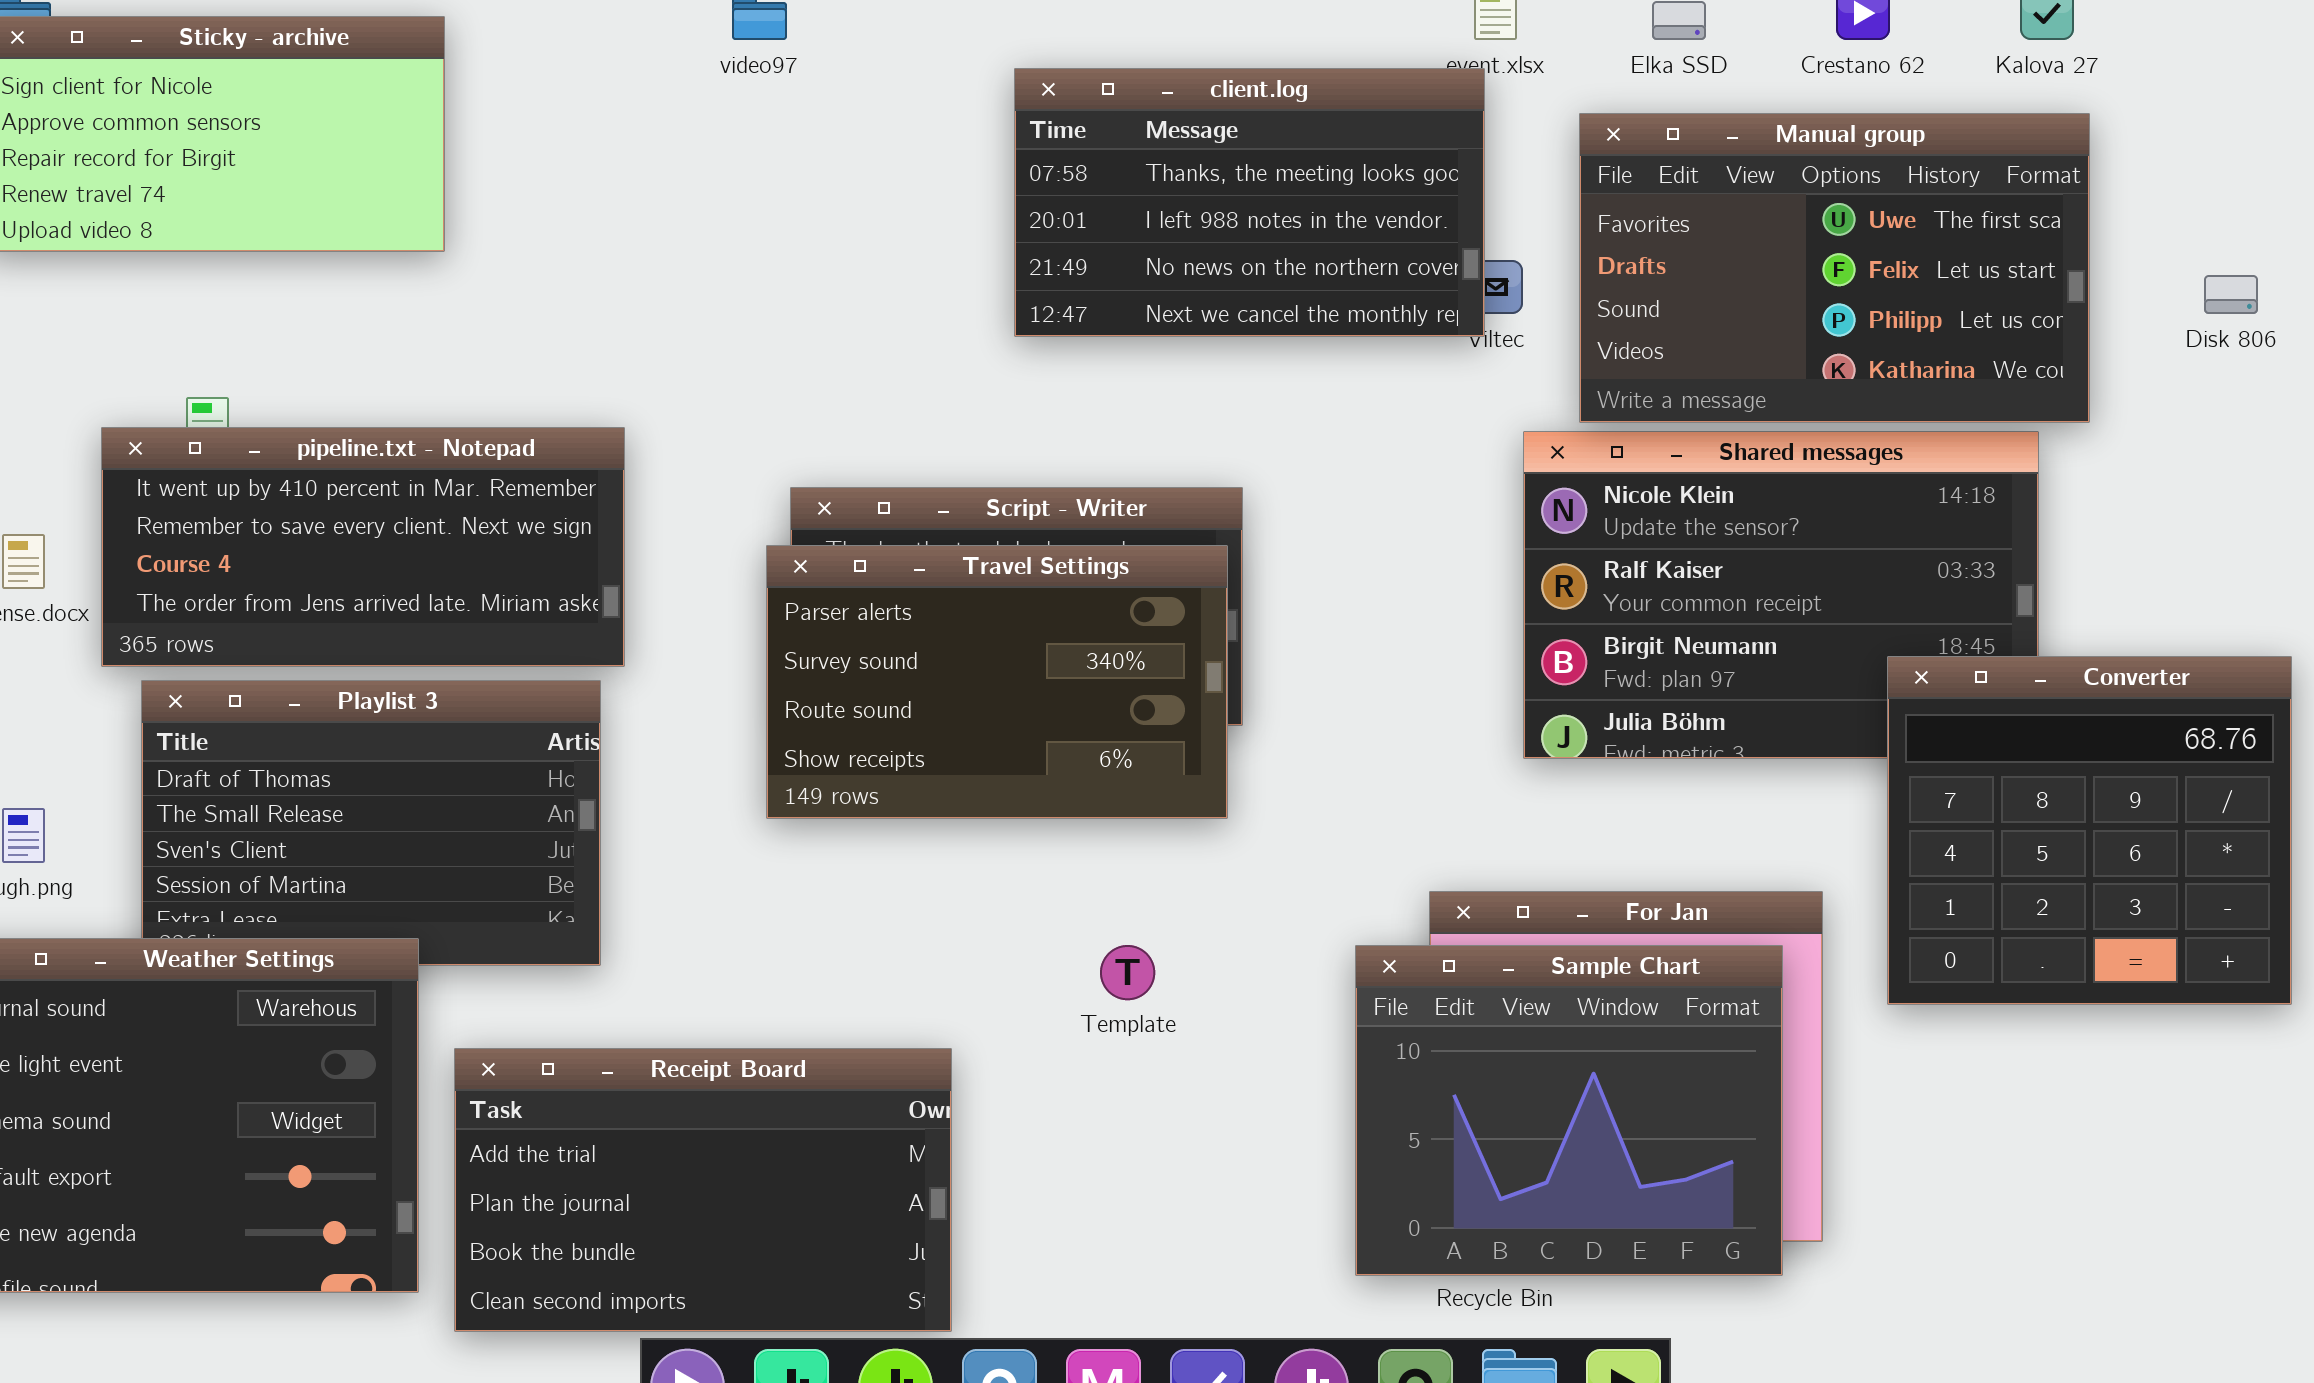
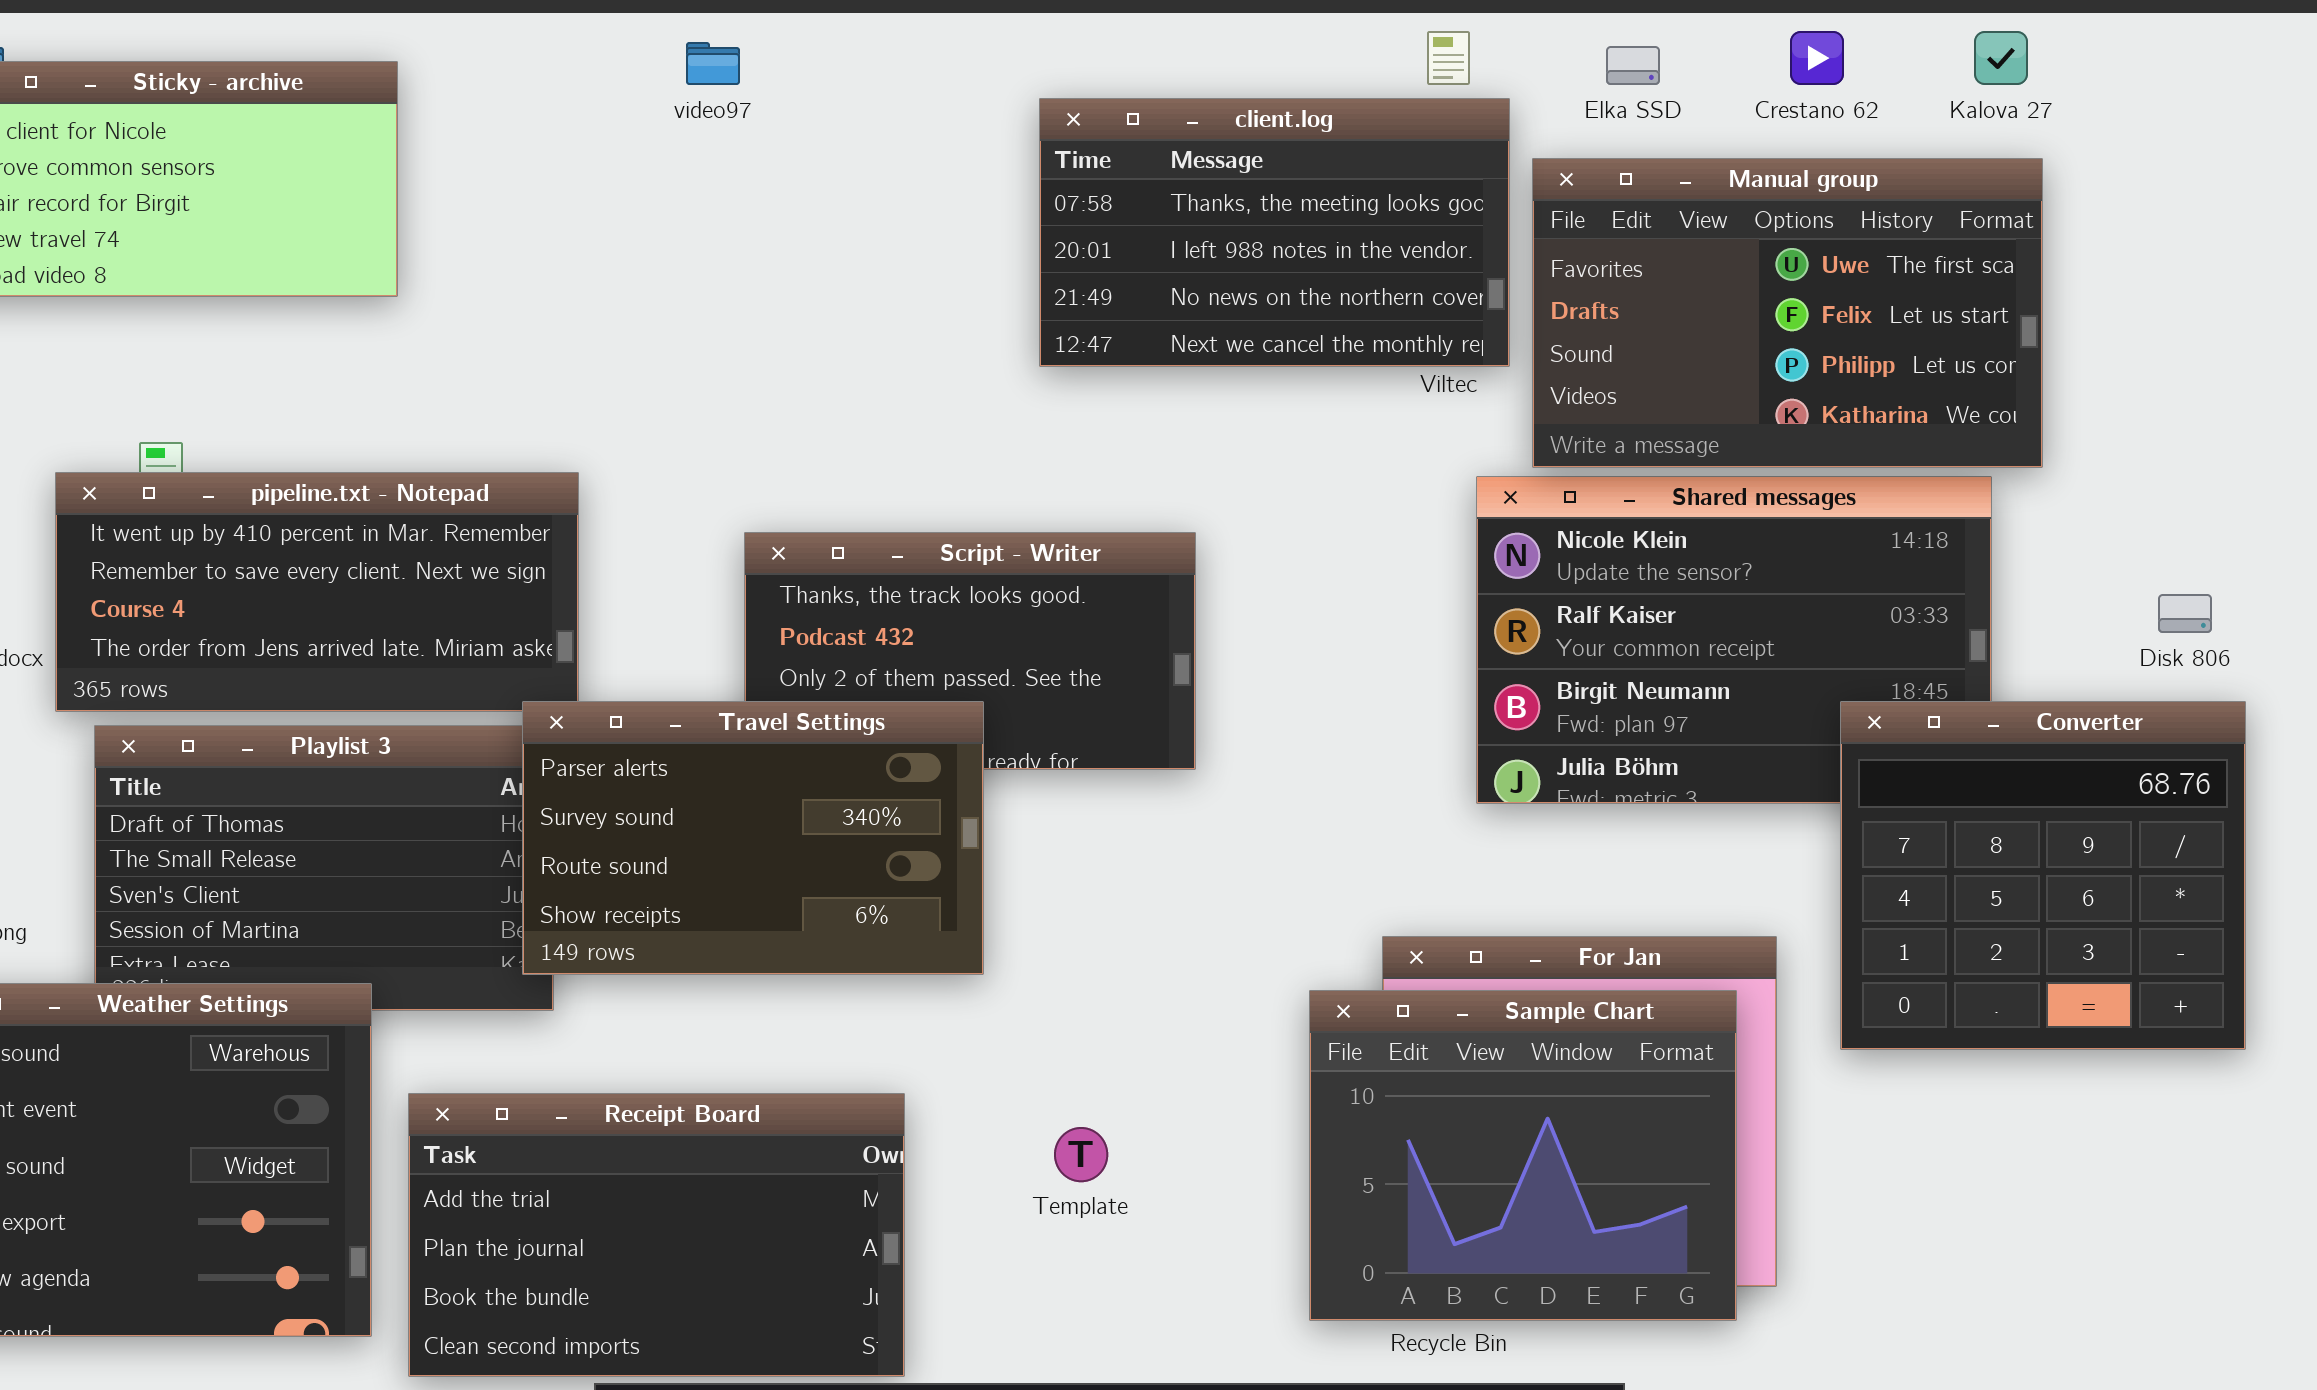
client.log: [1014,68,1485,337] -> [1039,98,1510,367], moved
Disk 806: [2204,275,2258,314] -> [2158,594,2212,633], moved
Travel Settings: [766,545,1228,819] -> [522,701,984,975], moved
Template: [1100,945,1155,1000] -> [1054,1127,1108,1182], moved

